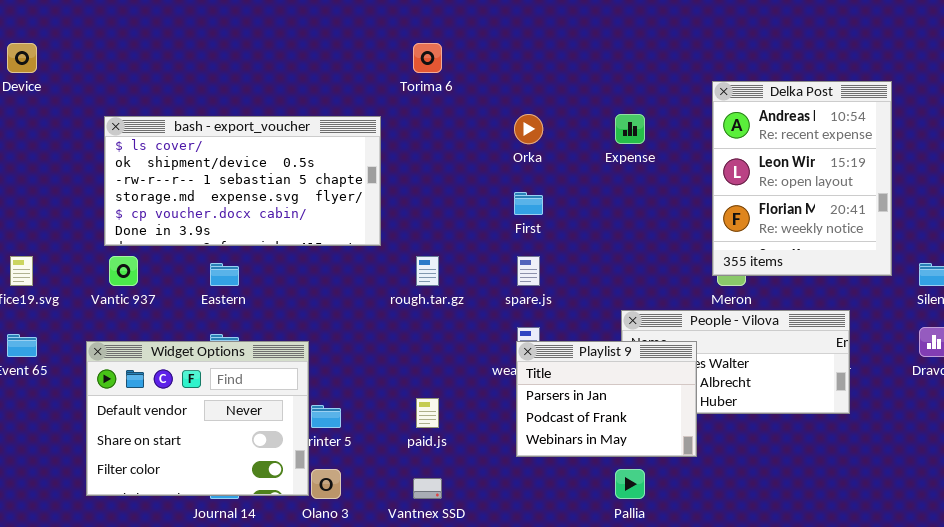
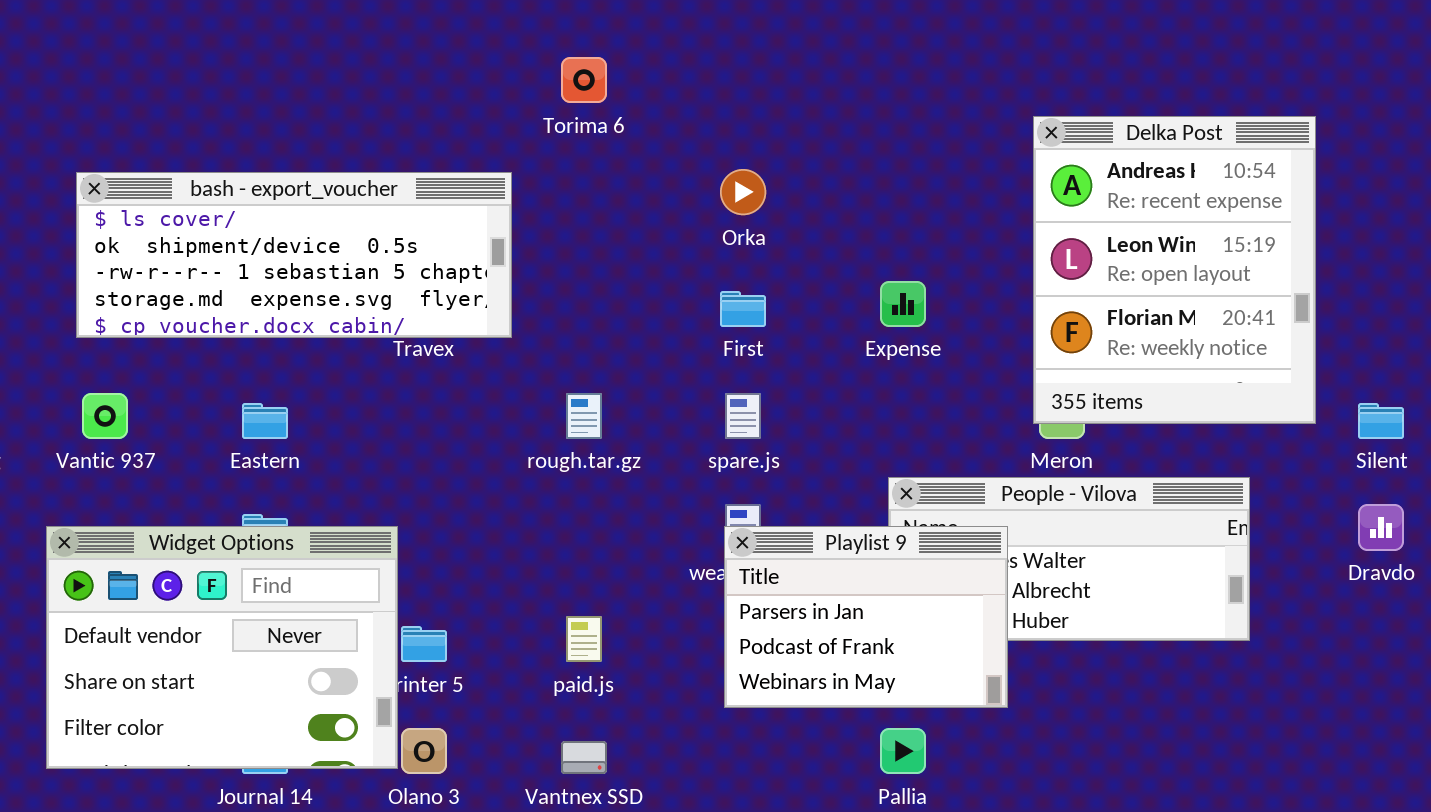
Expense: [615,114,645,144] -> [880,281,926,327], moved
bash - export_voucher: [104,116,381,246] -> [76,172,512,338], resized

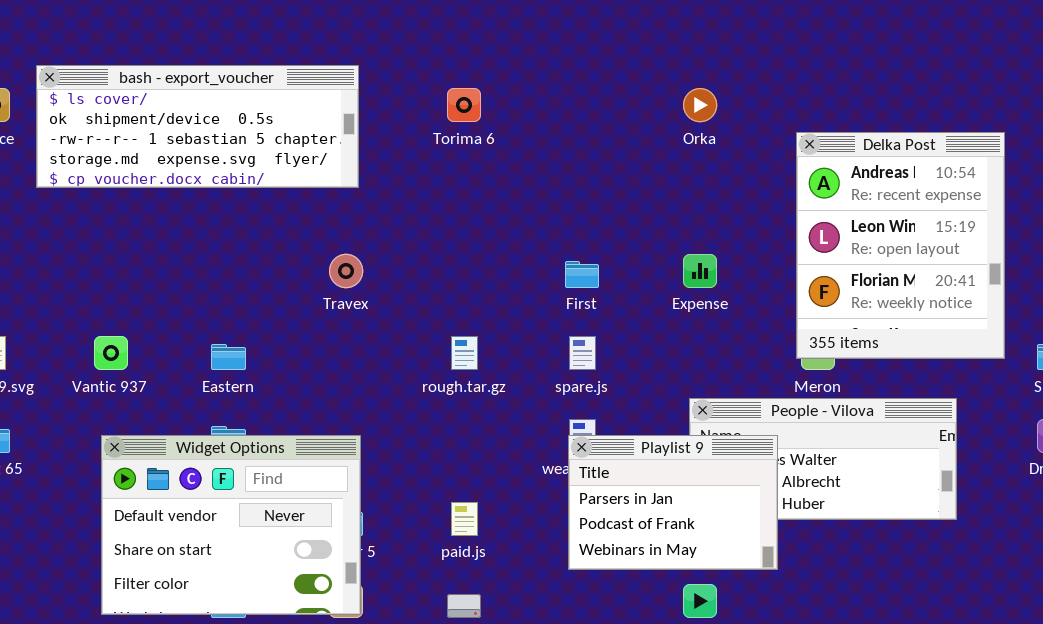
Orka: [720,169,766,215] -> [683,88,717,122], moved
bash - export_voucher: [76,172,512,338] -> [36,65,359,188], moved
Widget Options: [46,526,398,769] -> [101,435,361,615], moved

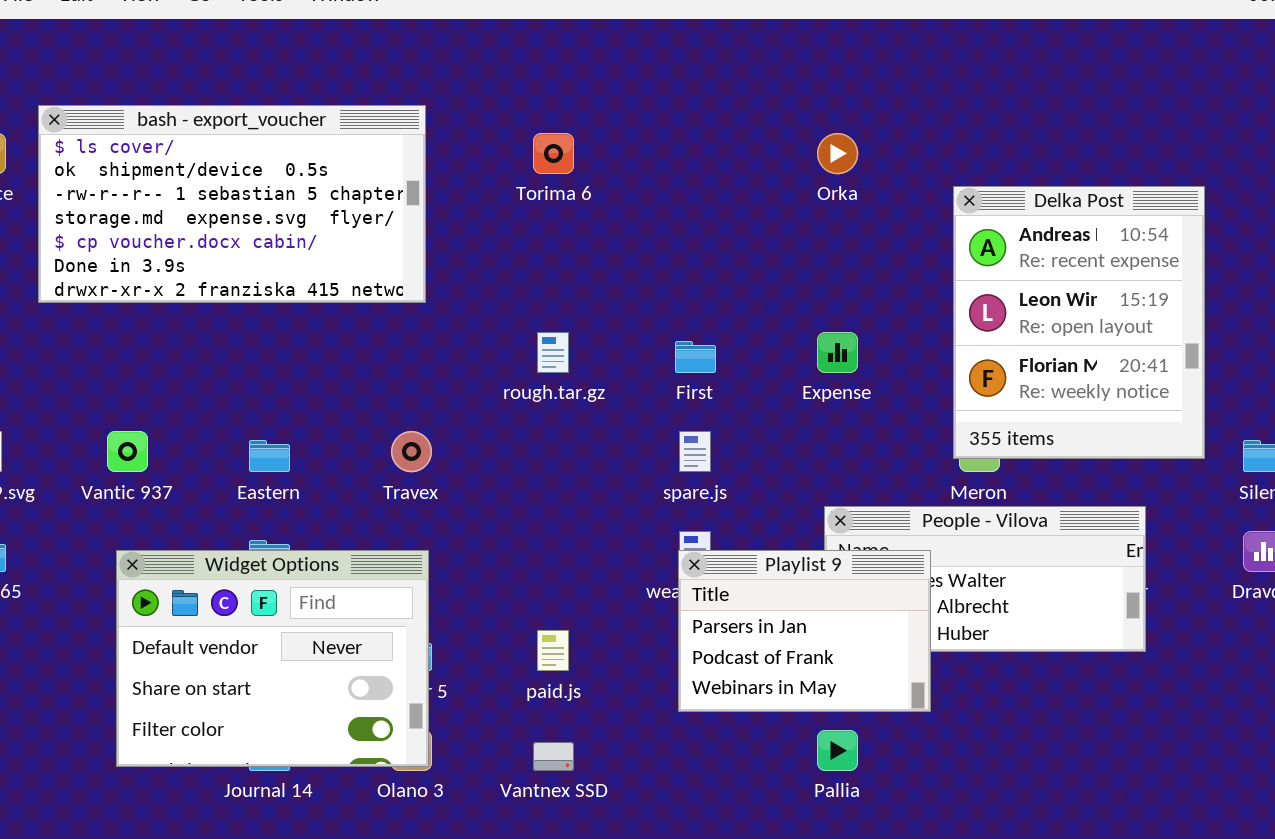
bash - export_voucher: [36,65,359,188] -> [38,105,426,303], resized
Travex: [329,254,363,288] -> [391,431,432,472], moved
rough.tar.gz: [451,336,478,370] -> [537,332,569,373], moved

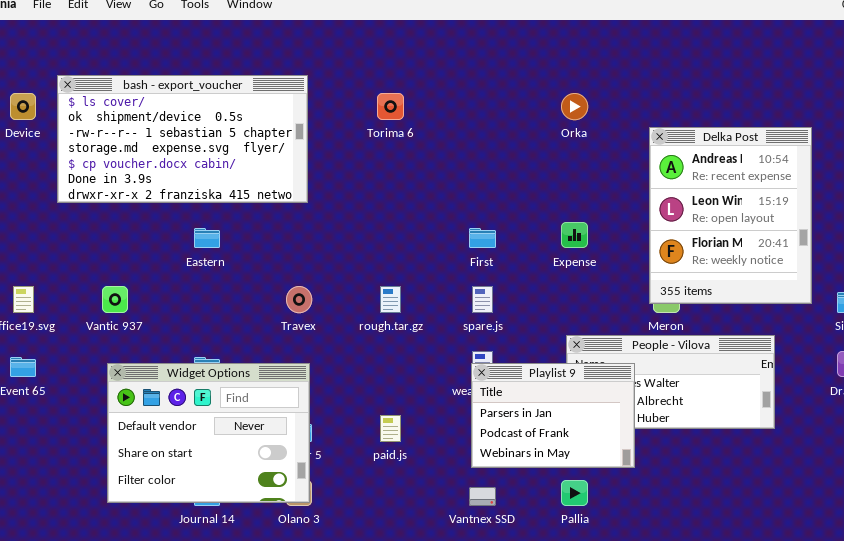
rough.tar.gz: [537,332,569,373] -> [380,286,401,313], moved
Eastern: [249,440,290,472] -> [194,228,220,248], moved
Vantnex SSD: [533,742,574,771] -> [469,487,496,506], moved

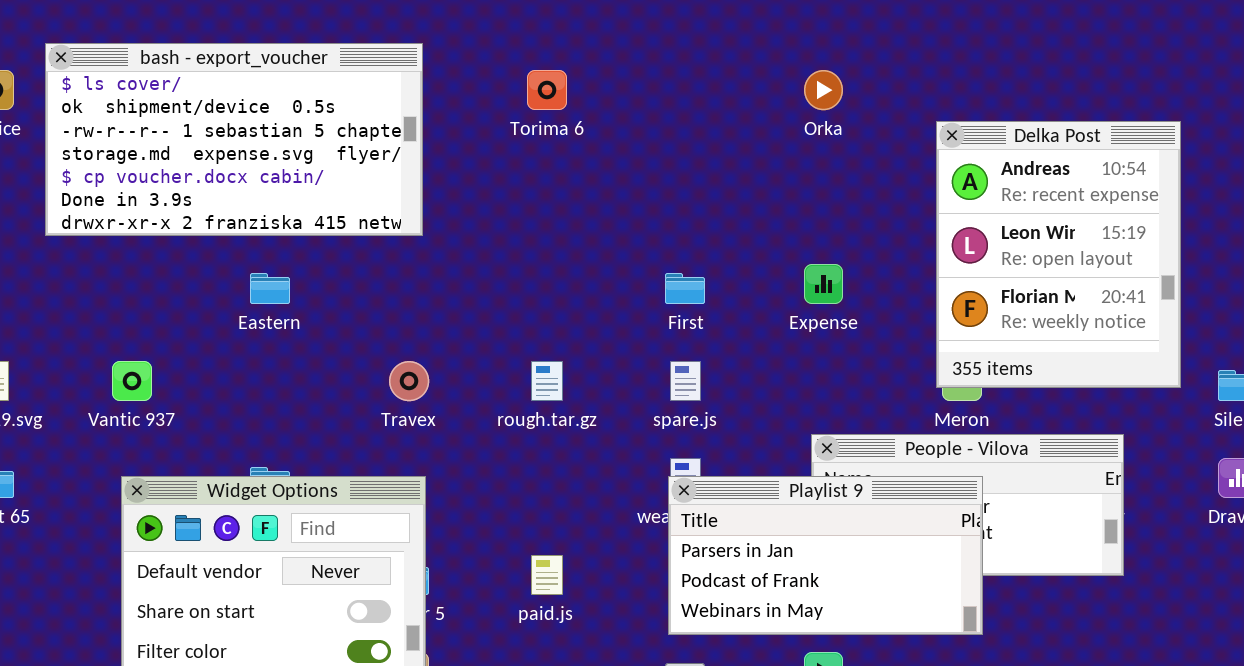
Playlist 9: [471,363,635,468] -> [668,476,983,635], resized

